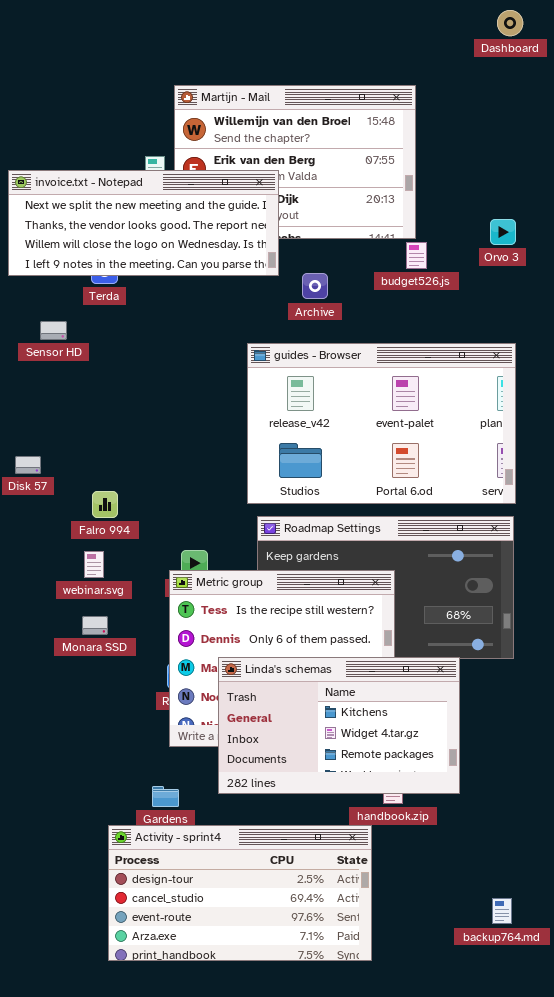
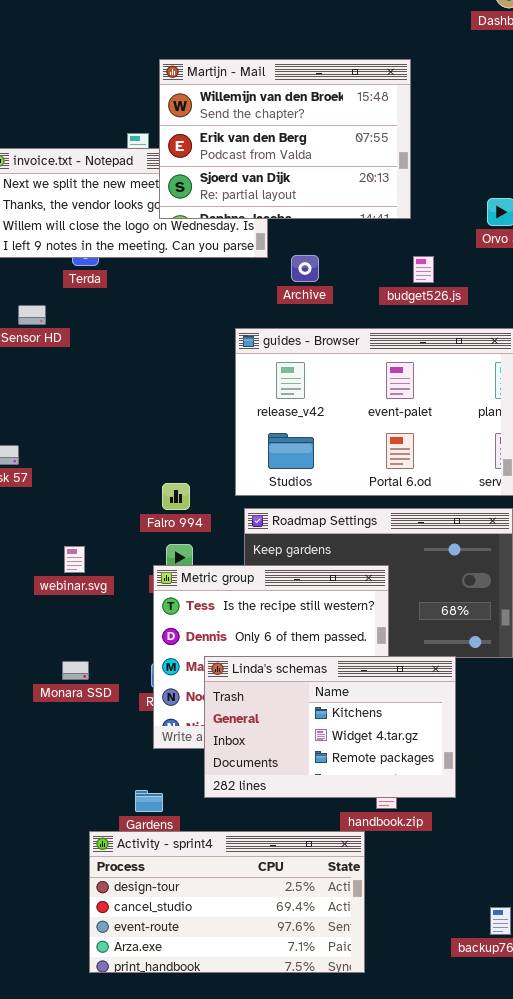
Martijn - Mail: [174,85,416,239] -> [159,59,411,219], raised
budget526.js: [406,242,427,269] -> [413,256,434,283], moved
Falro 994: [92,491,118,518] -> [162,483,190,510], moved
Monara SSD: [82,616,108,635] -> [62,661,89,680], moved

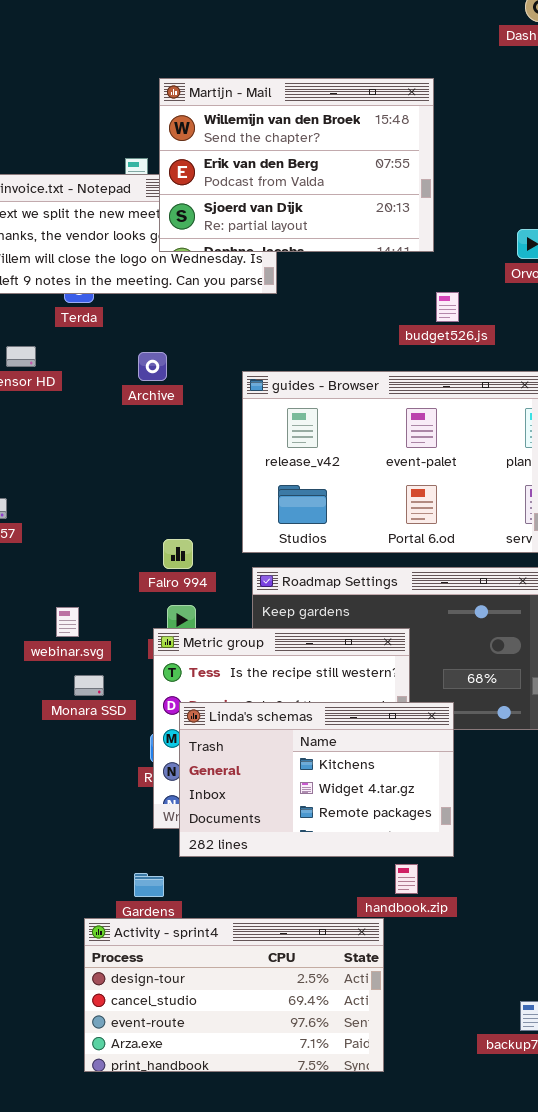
Archive: [291,255,319,282] -> [138,352,167,381], moved
Linda's schemas: [204,656,456,798] -> [179,702,454,857], moved
Monara SSD: [62,661,89,680] -> [74,675,104,696], moved

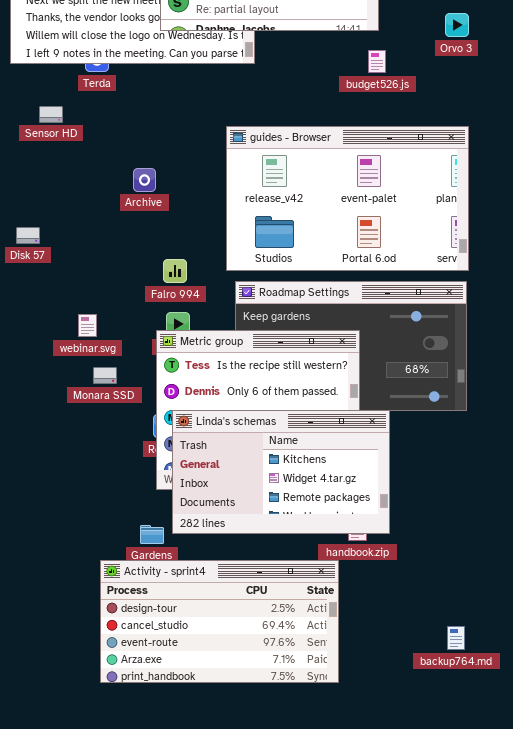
budget526.js: [436,292,459,322] -> [368,50,386,73], moved
Archive: [138,352,167,381] -> [133,168,156,192], moved
Linda's schemas: [179,702,454,857] -> [172,410,390,534], moved

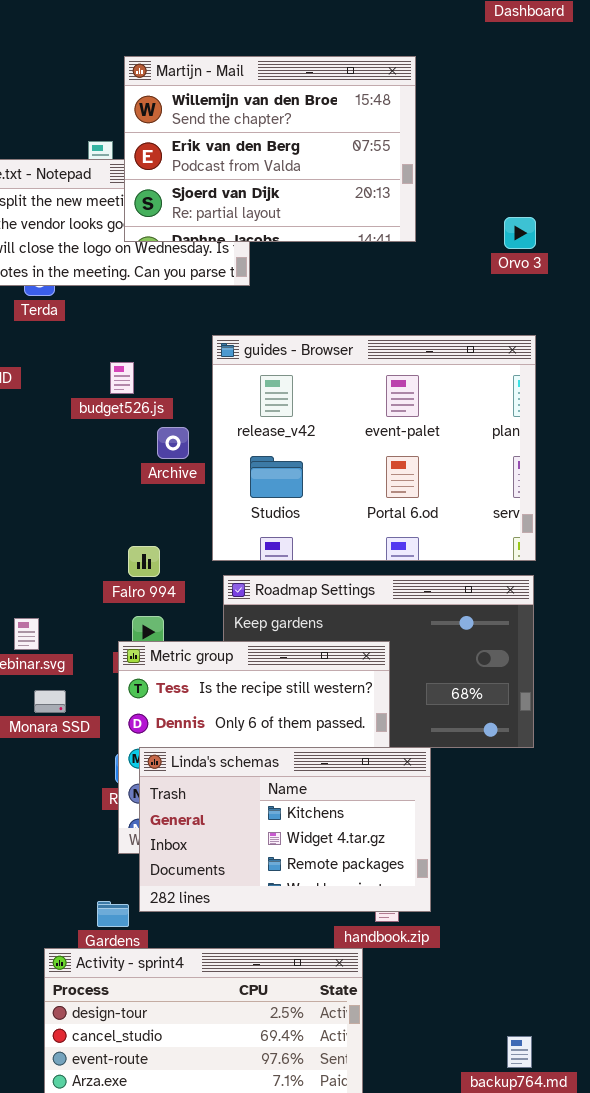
budget526.js: [368,50,386,73] -> [110,362,134,394], moved
guides - Browser: [226,126,469,271] -> [212,335,536,561], resized
Archive: [133,168,156,192] -> [157,427,189,459], moved

